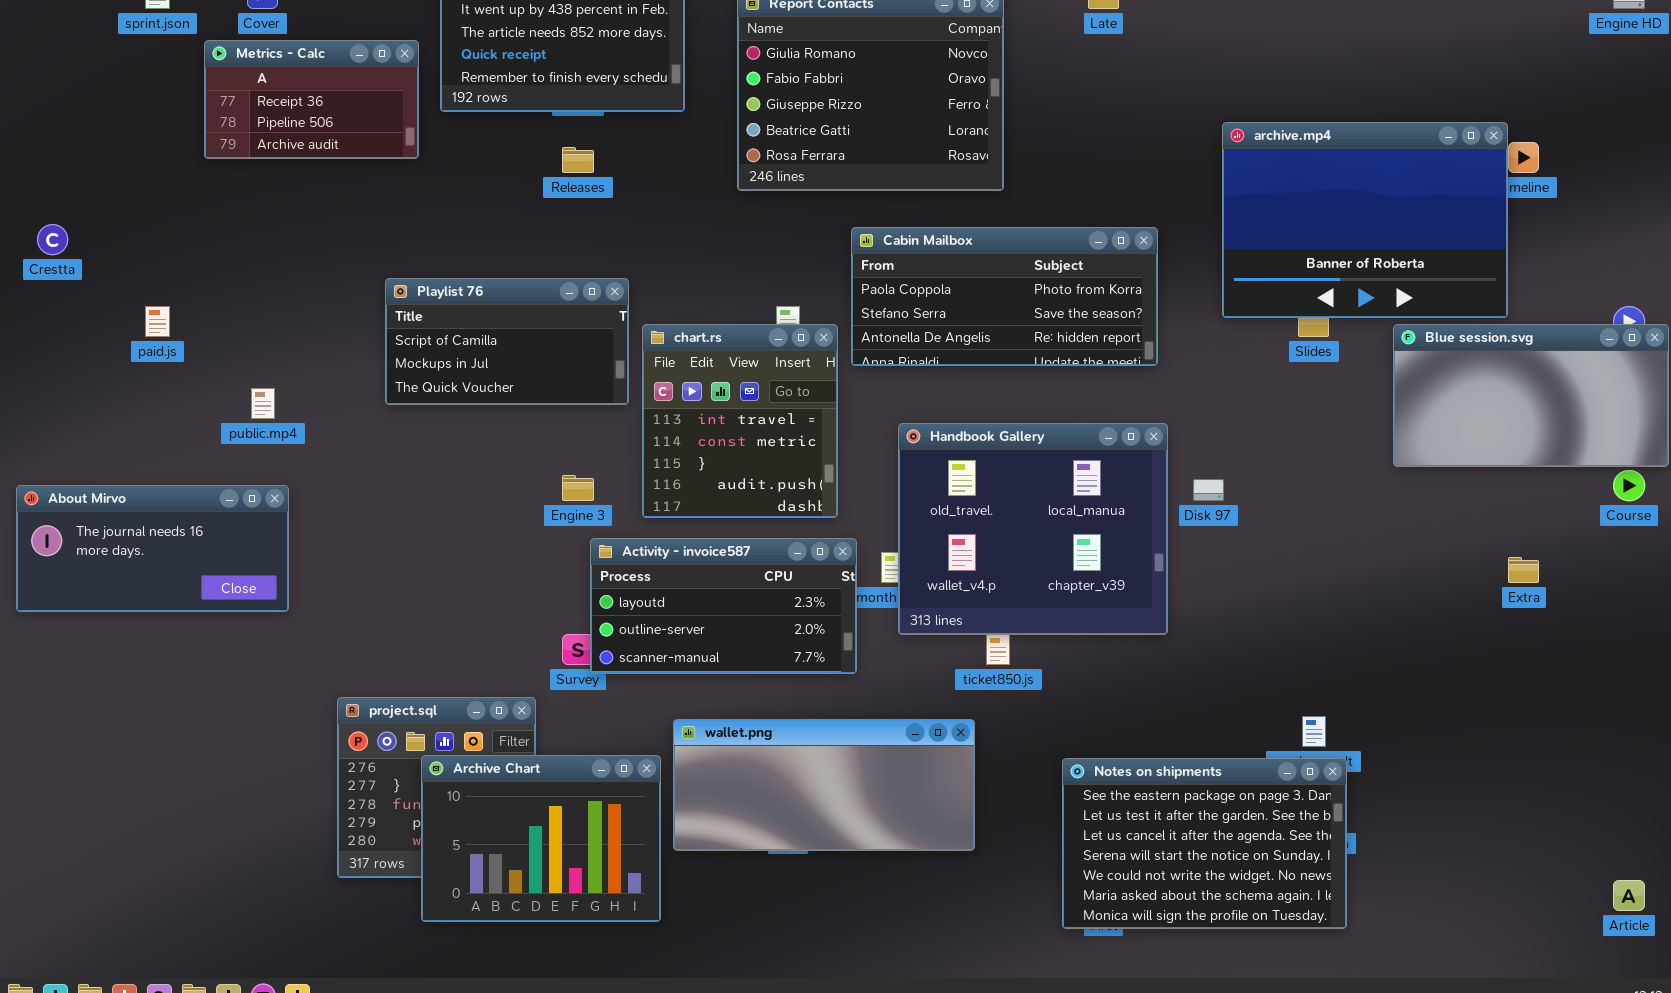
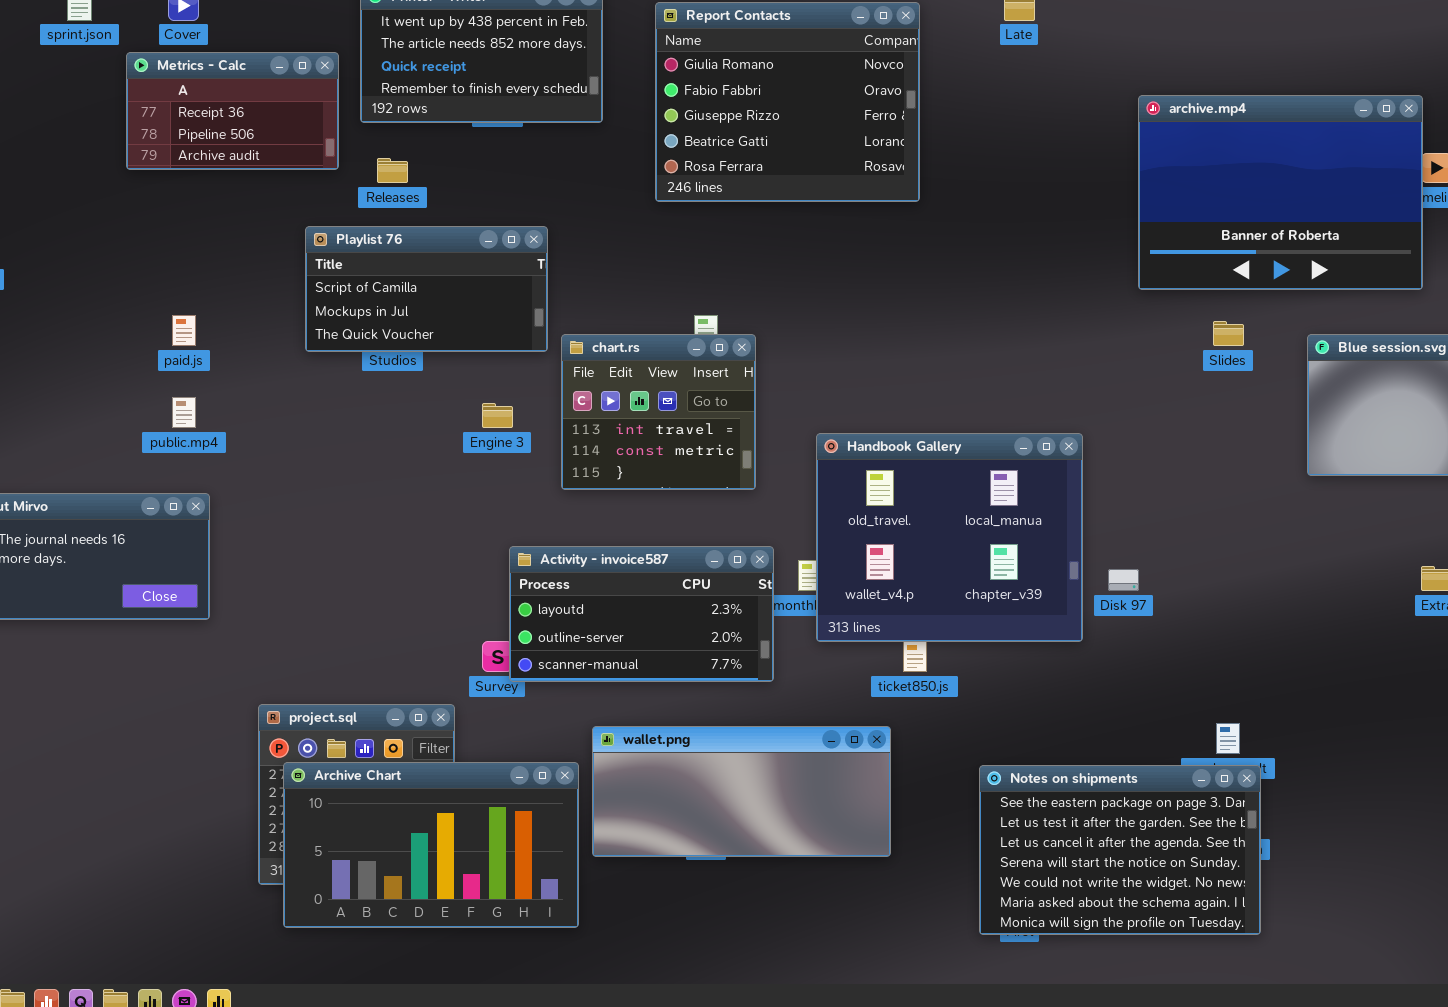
archive.mp4: [1222,122,1508,318] -> [1138,95,1423,290], moved
Releases: [562,147,594,173] -> [377,158,408,183], moved
Cabin Mailbox: [851,227,1158,366] -> none, closed
Playlist 76: [385,278,629,405] -> [305,226,548,352], moved
paid.js: [145,306,170,337] -> [172,315,196,346], moved
chart.rs: [642,324,838,518] -> [561,334,756,490], resized
Engine 3: [562,475,594,501] -> [482,403,513,428], moved
Disk 97: [1193,479,1224,501] -> [1108,569,1139,591], moved
Archive Chart: [421,755,661,922] -> [283,762,579,928], resized

